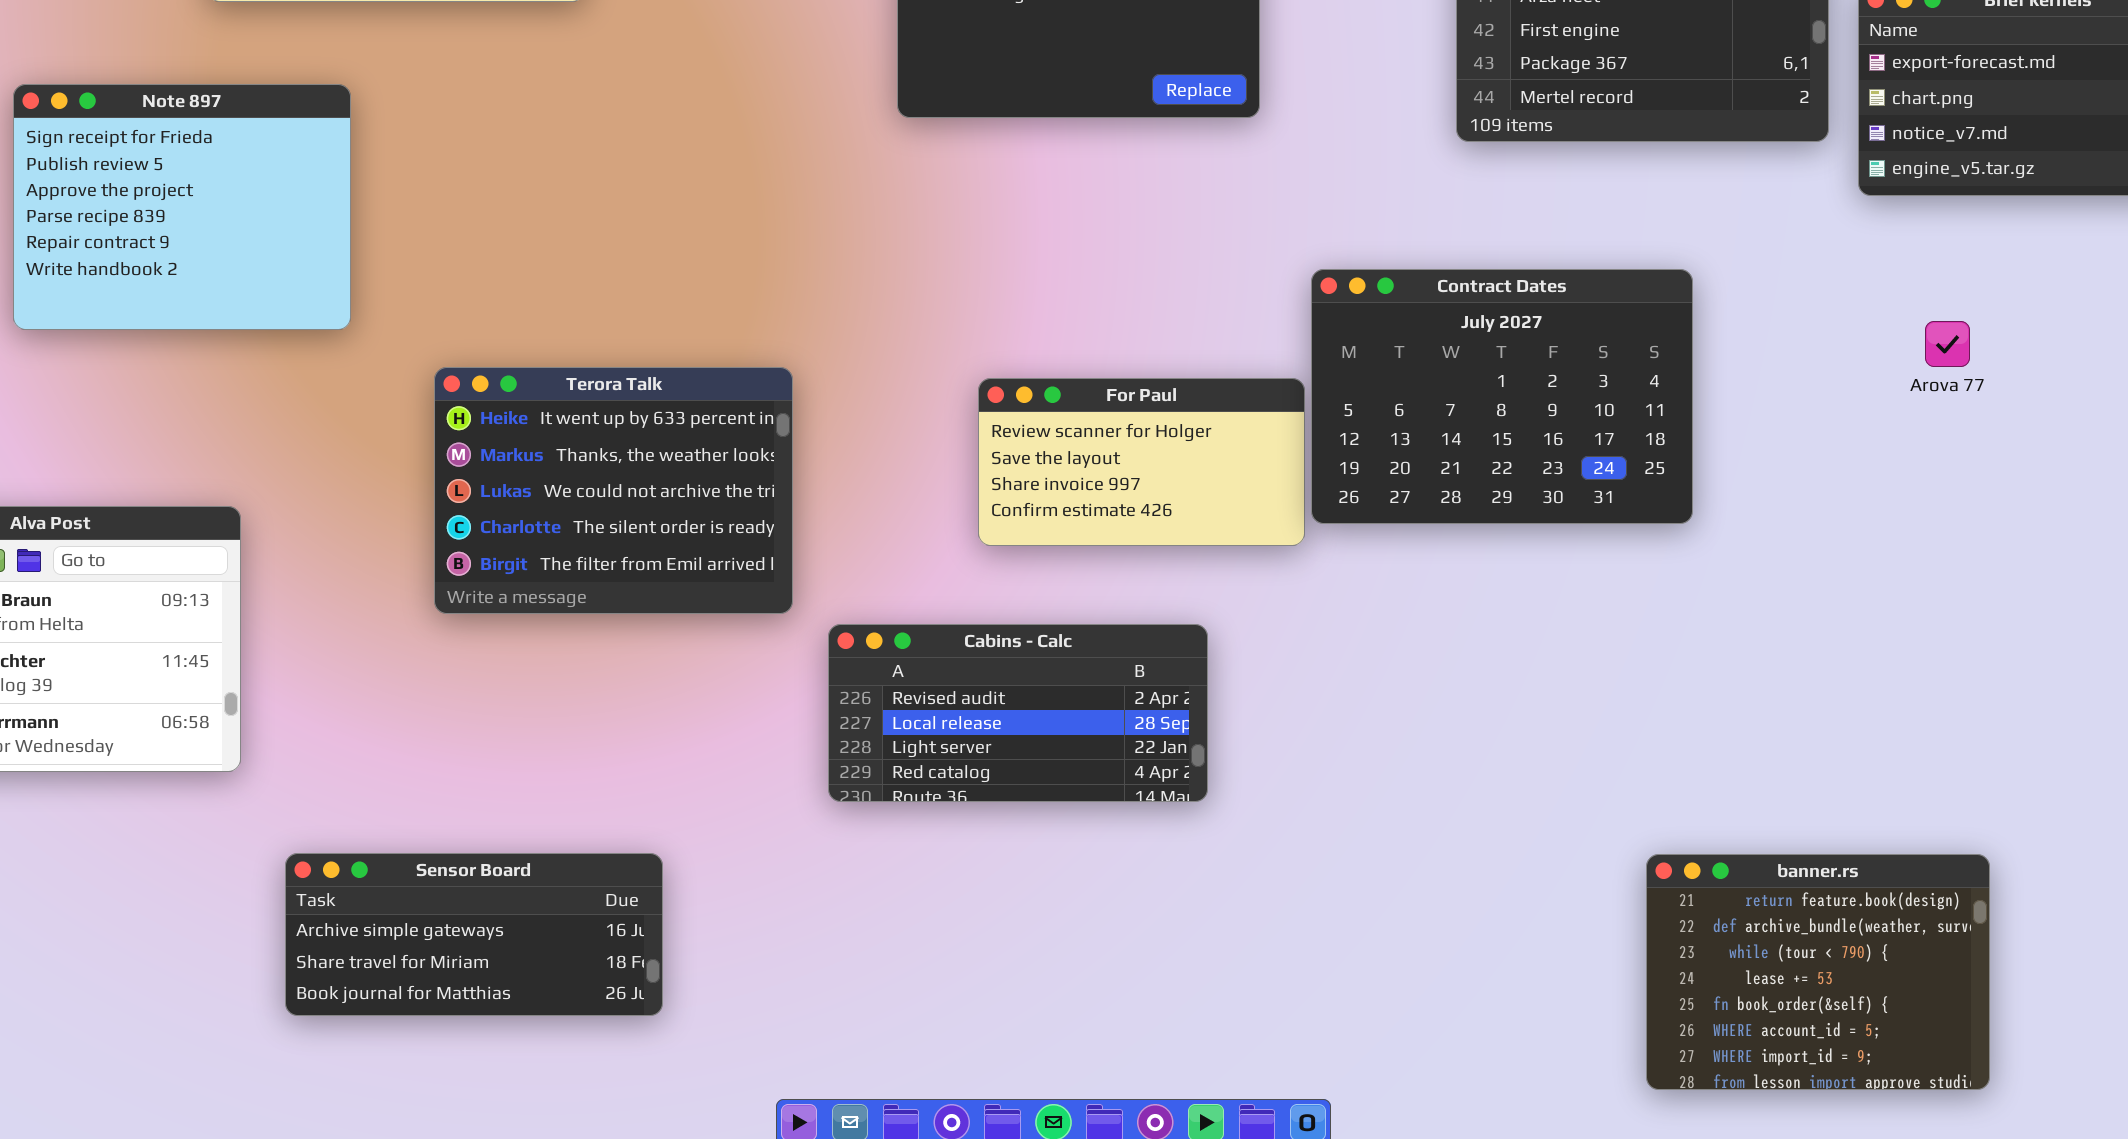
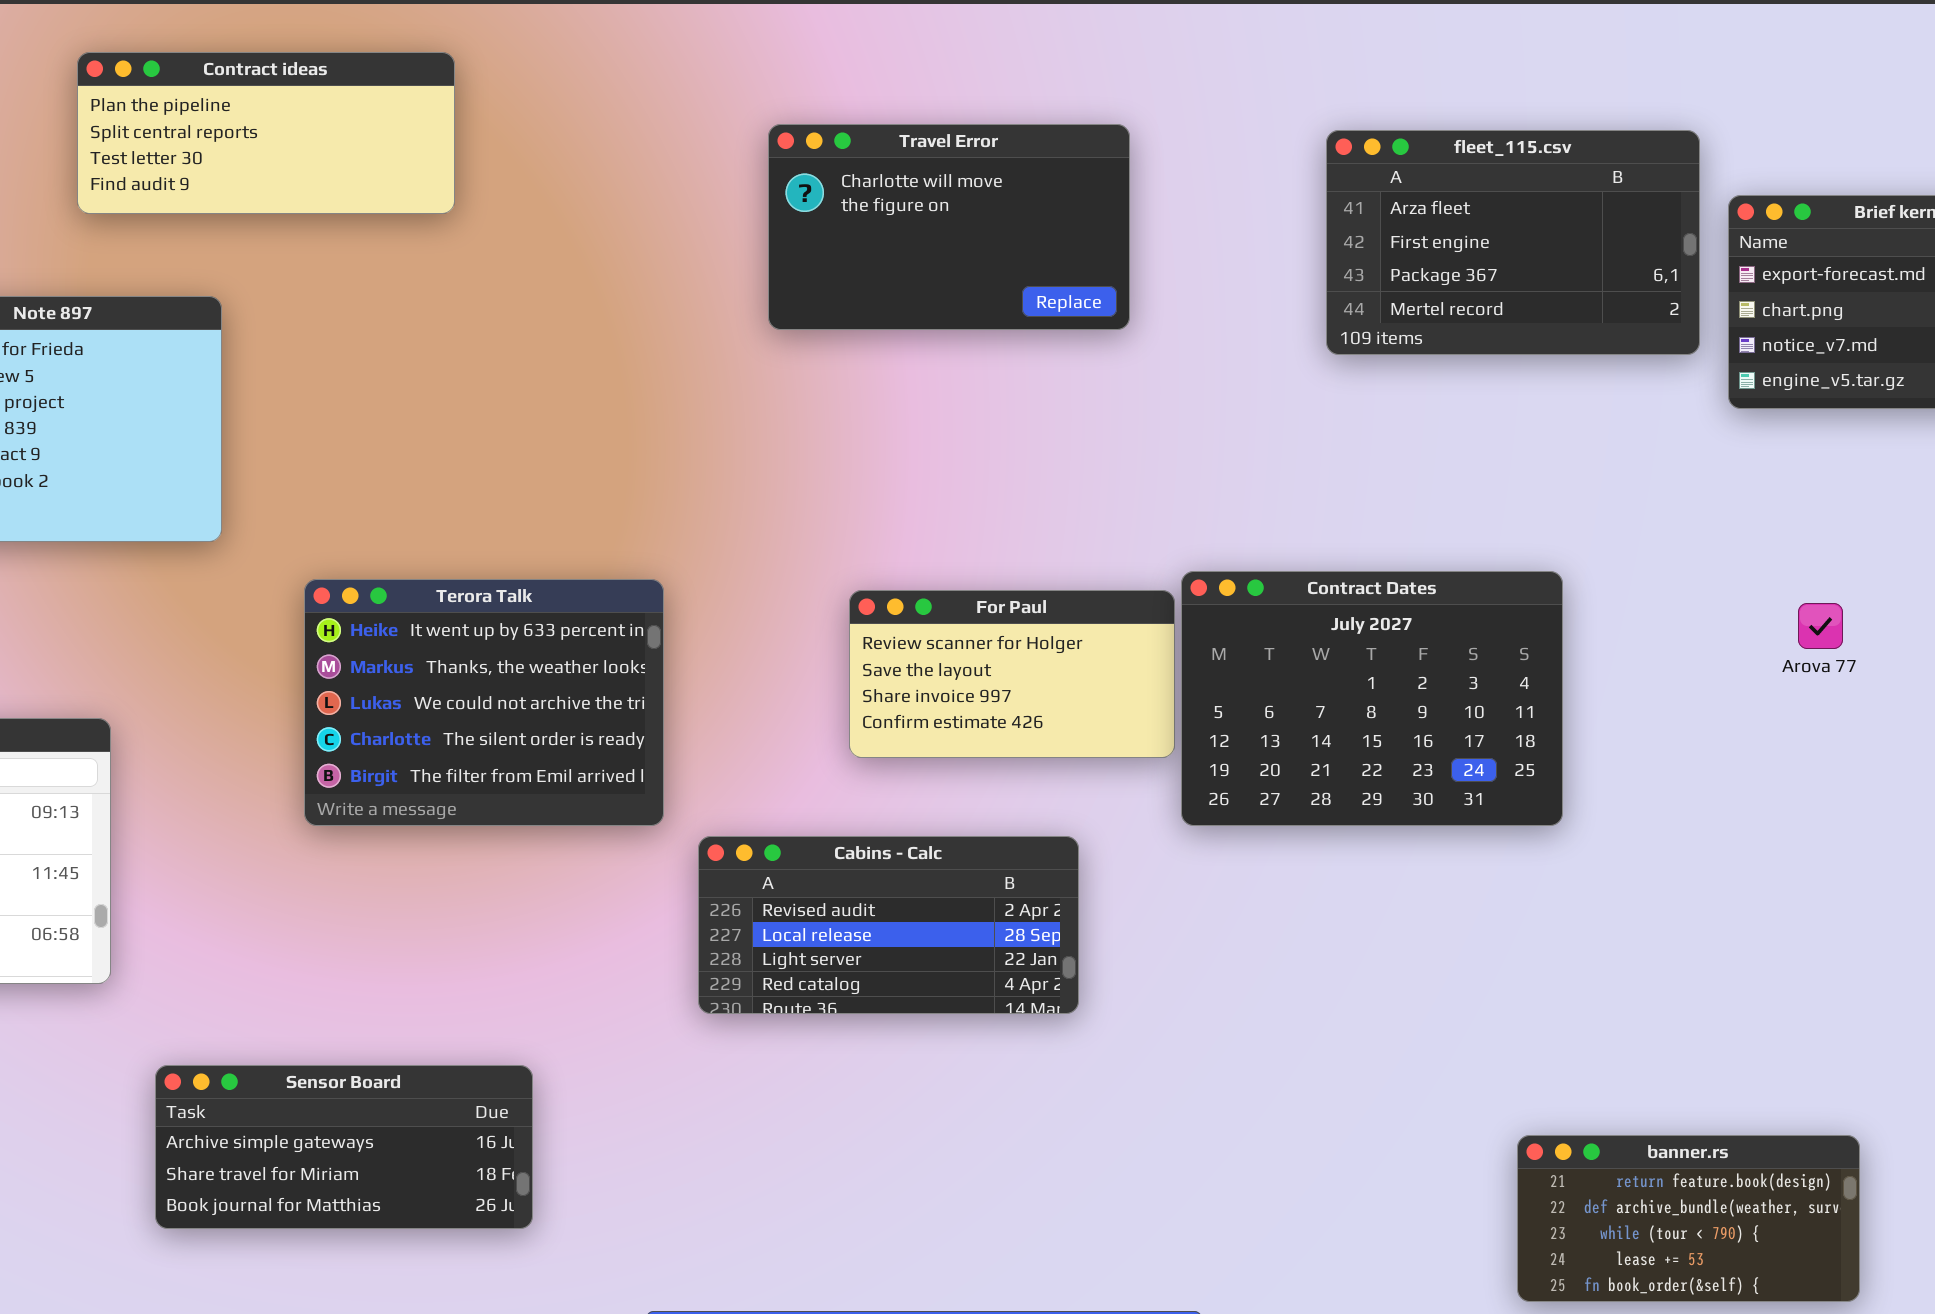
Contract Dates: [1311,269,1693,524] -> [1181,571,1563,826], moved
Arova 77: [1925,321,1970,367] -> [1798,603,1843,649], moved
banner.rs: [1646,854,1990,1090] -> [1517,1135,1860,1302], resized

